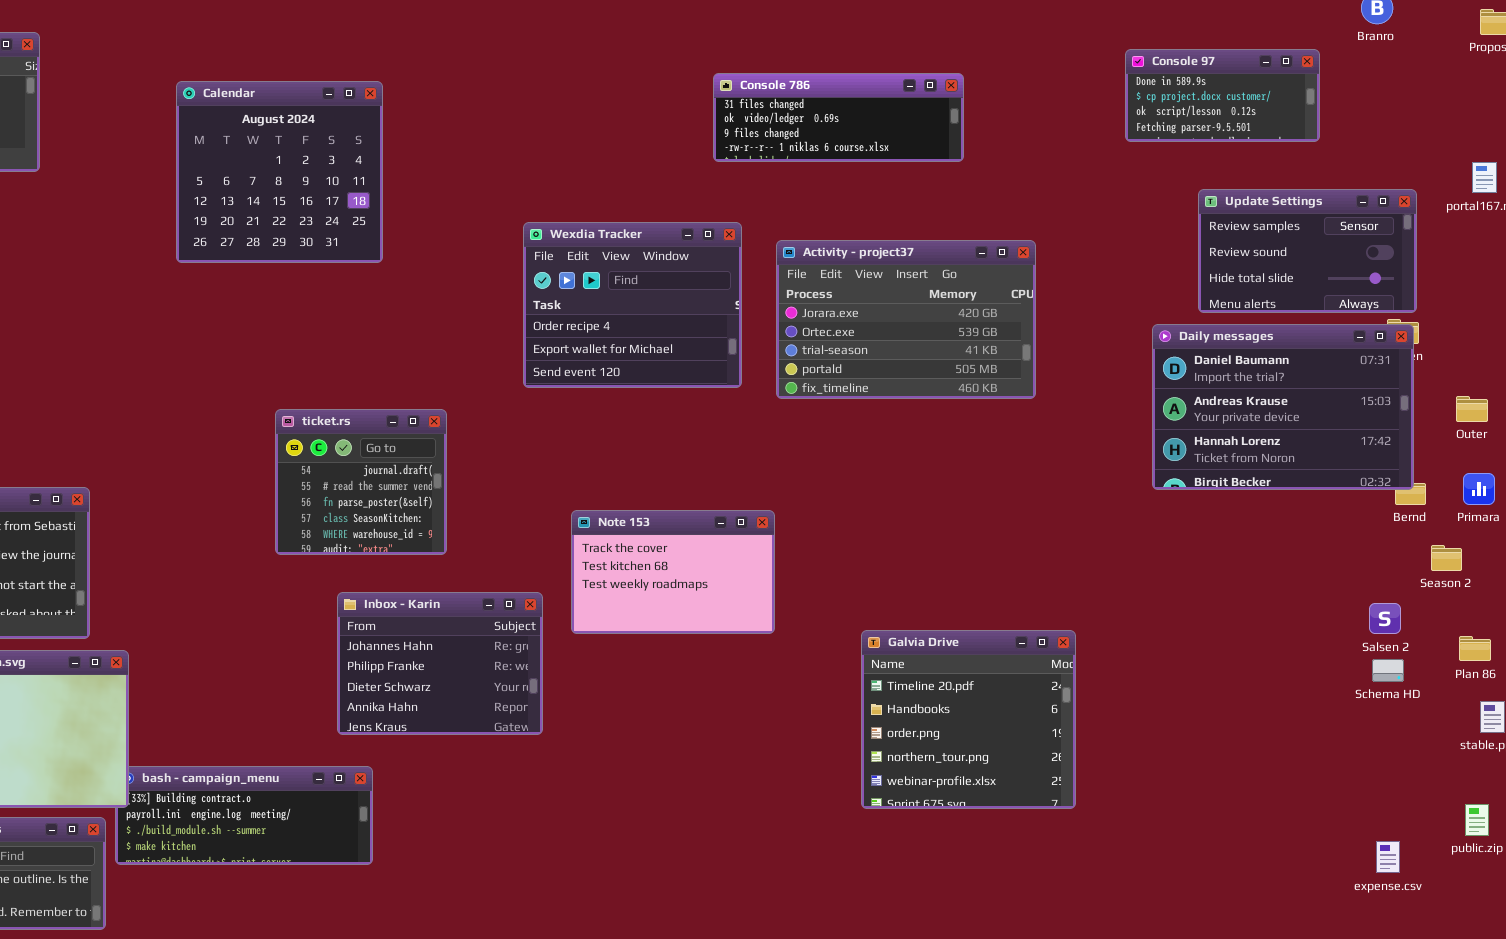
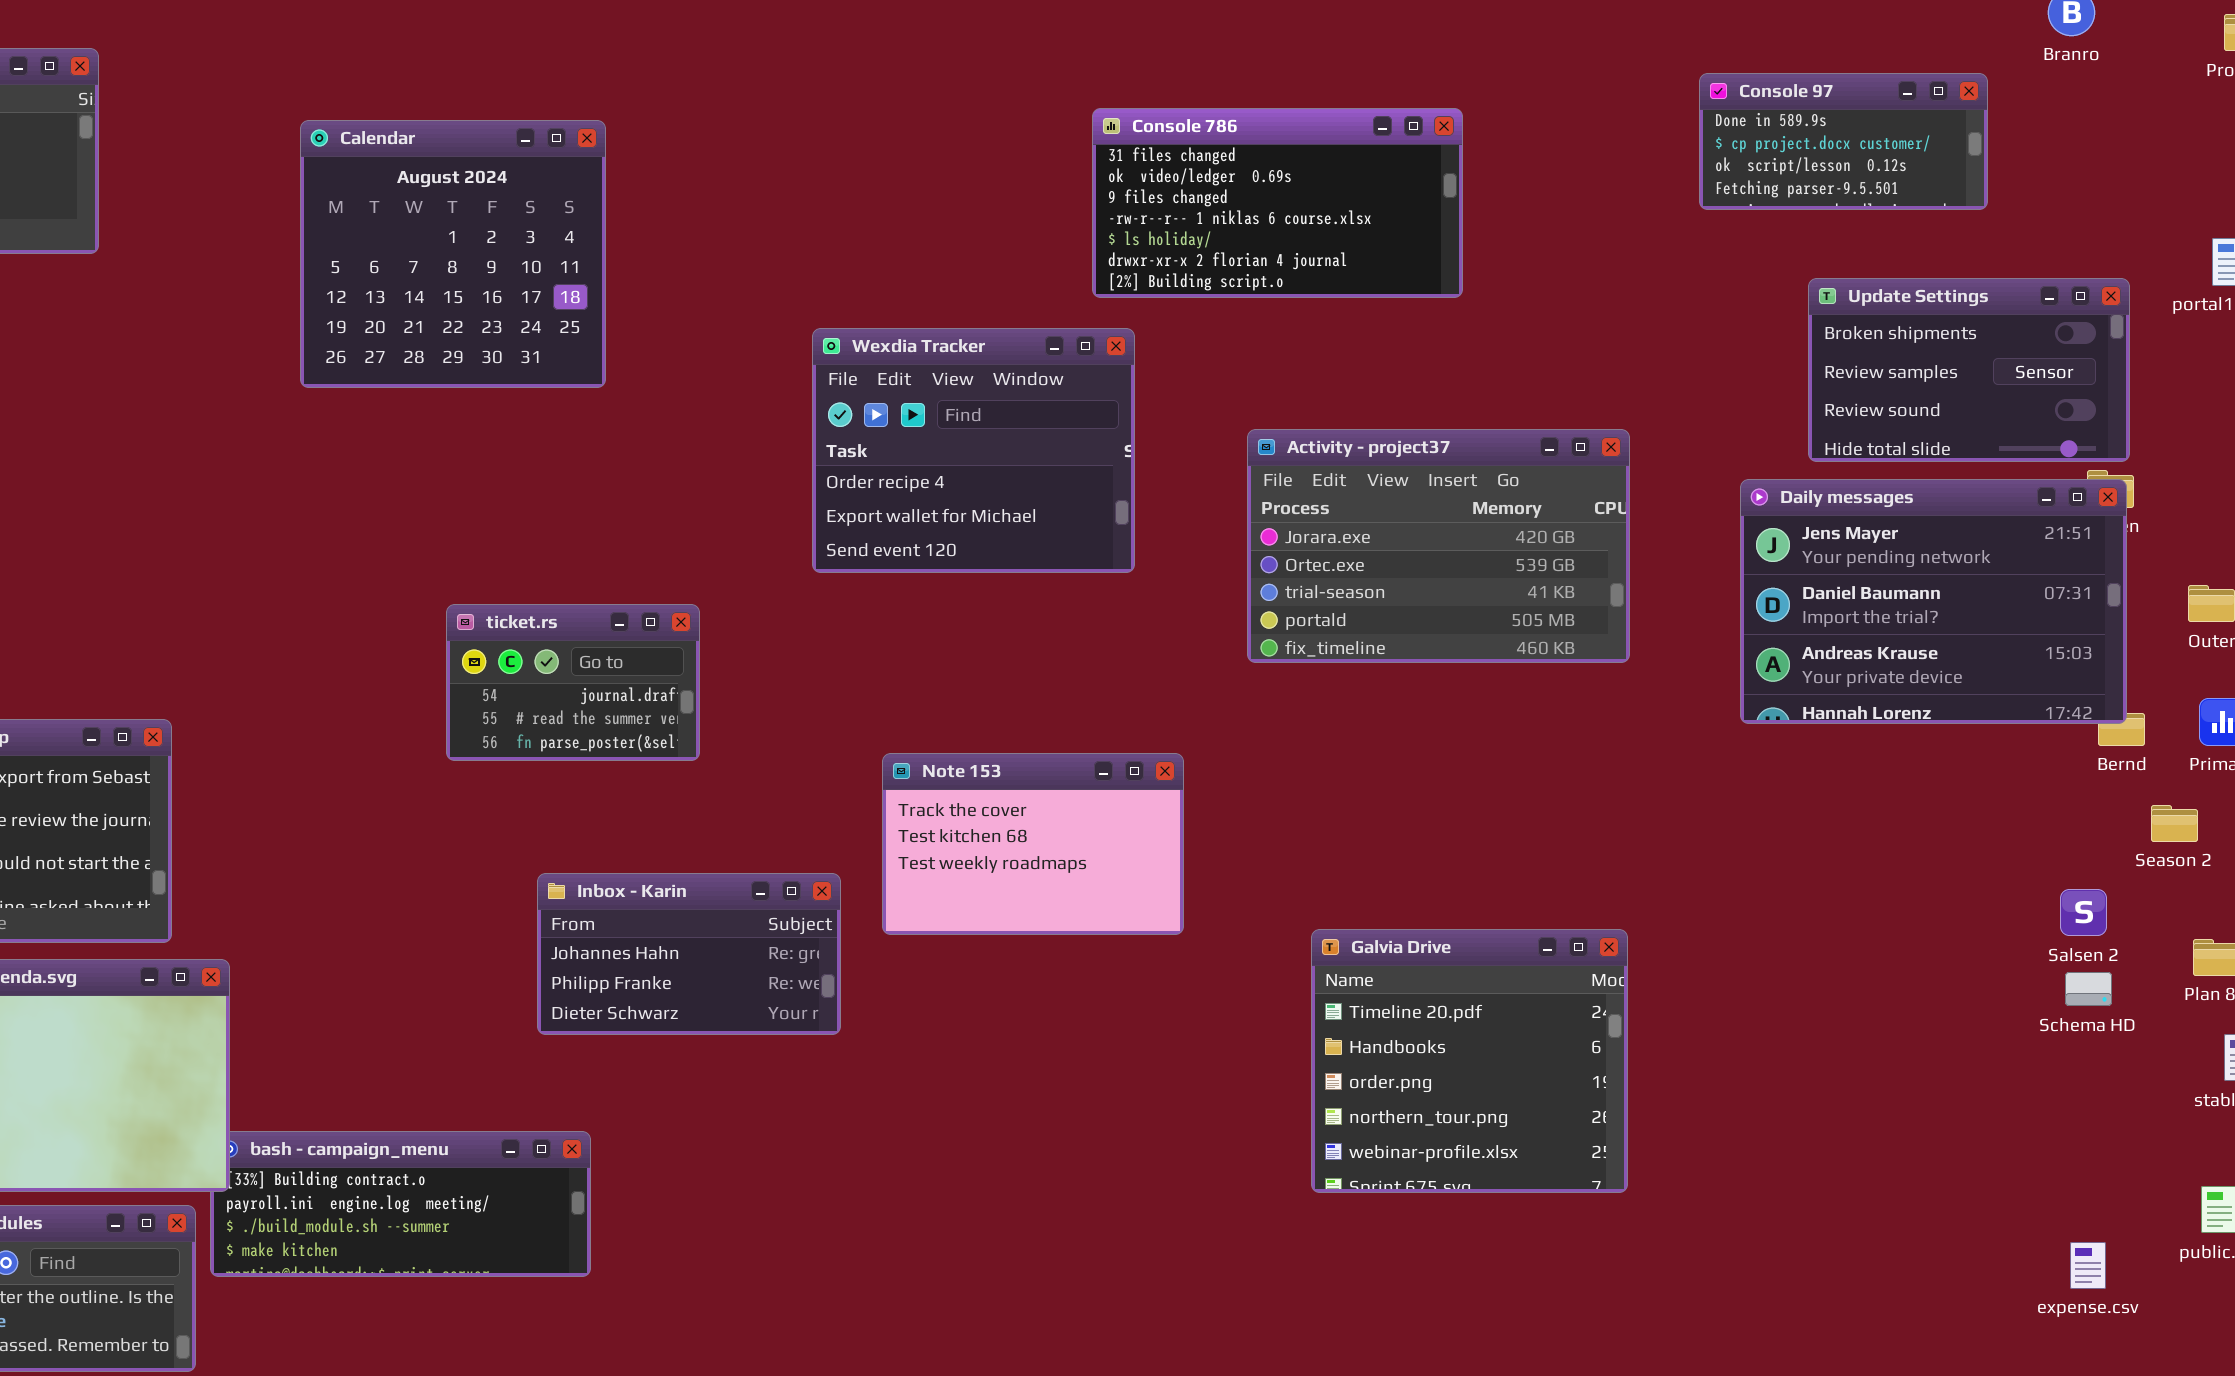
Console 786: [713,73,964,162] -> [1092,108,1463,298], resized
Update Settings: [1198,189,1417,313] -> [1808,278,2130,462], scrolled up 1 row
Activity - project37: [776,240,1036,399] -> [1247,429,1630,663], moved
Daily messages: [1152,324,1414,490] -> [1740,479,2127,724], scrolled up 1 row
ticket.rs: [275,409,447,555] -> [446,604,700,761], resized
Inbox - Karin: [337,592,543,735] -> [537,873,841,1035], resized

